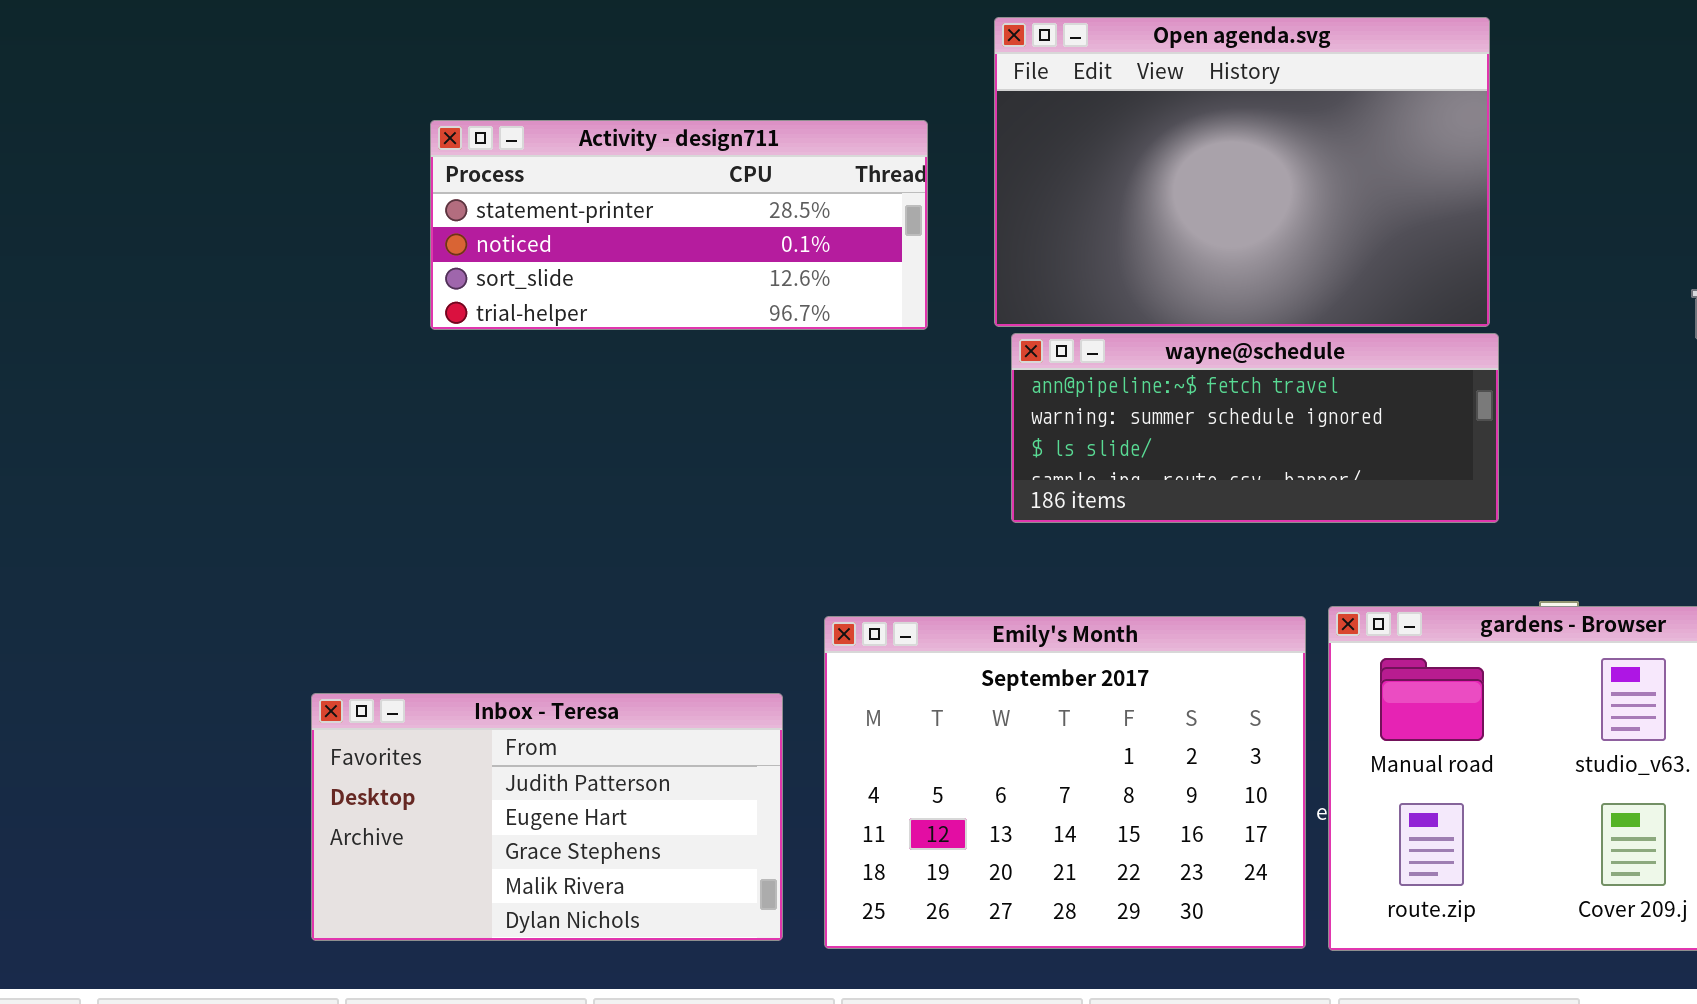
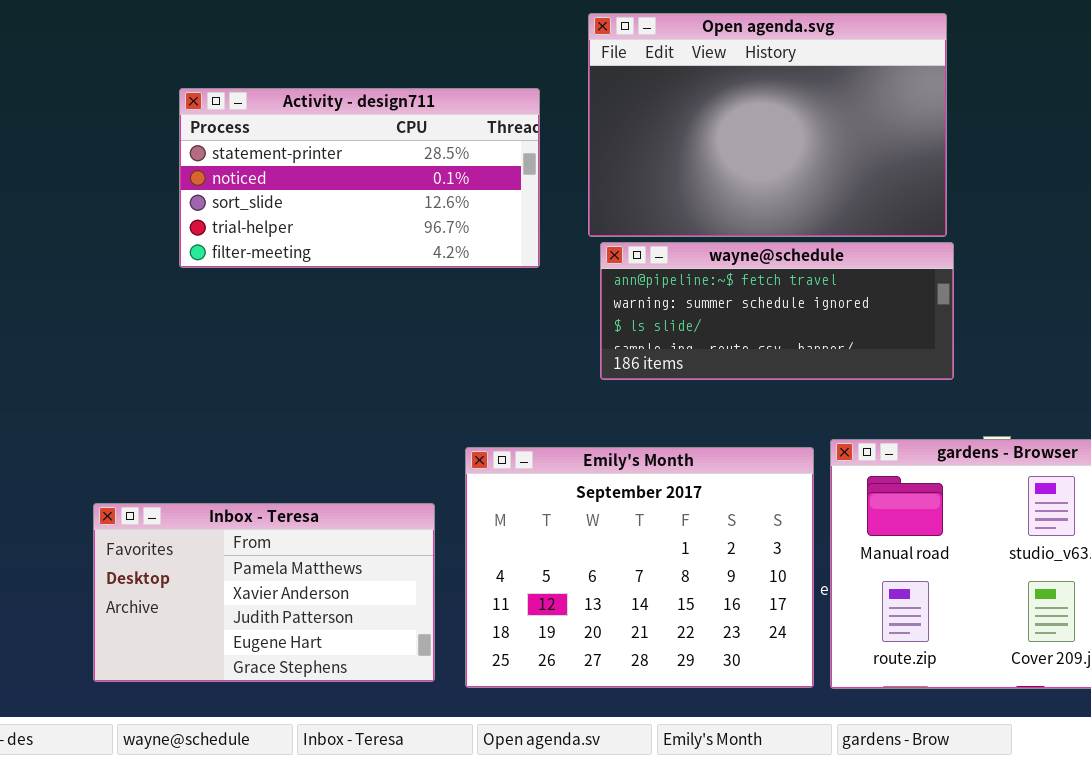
Activity - design711: [430,120,928,330] -> [179,88,540,268], resized
Inbox - Teresa: [311,693,783,941] -> [93,503,435,682], scrolled up 2 rows

